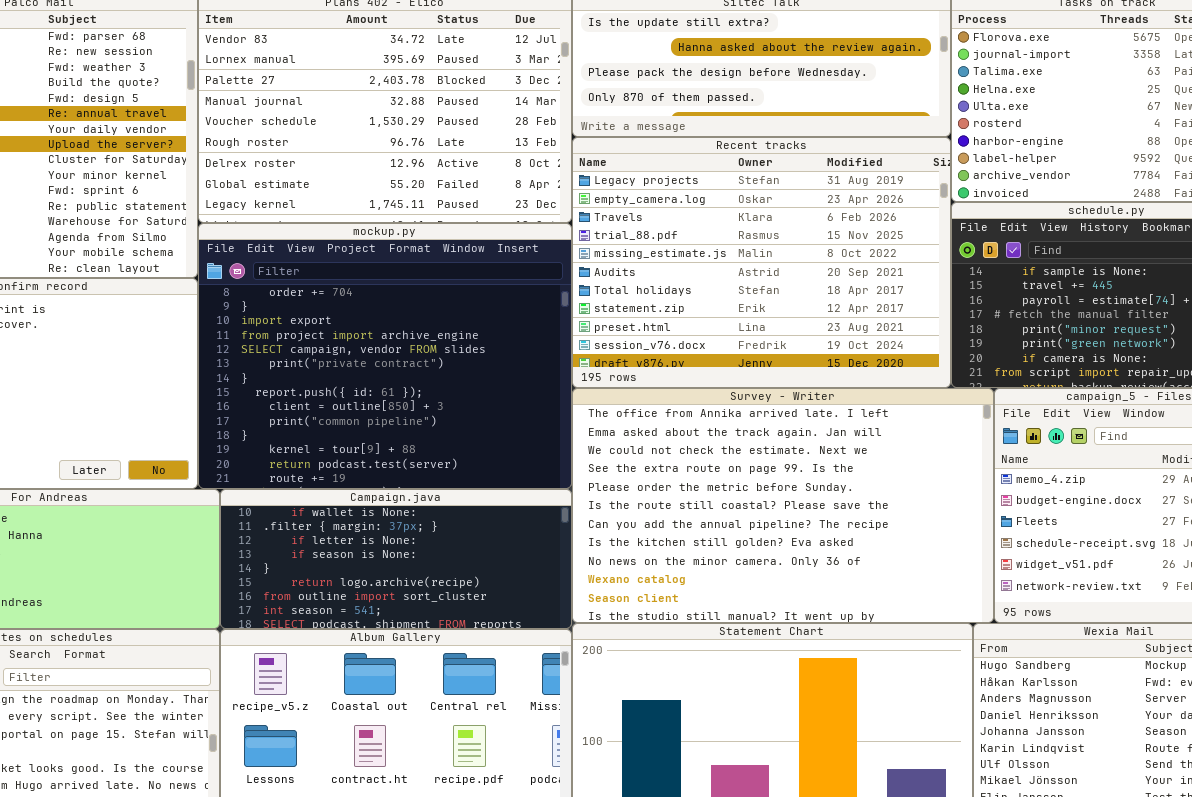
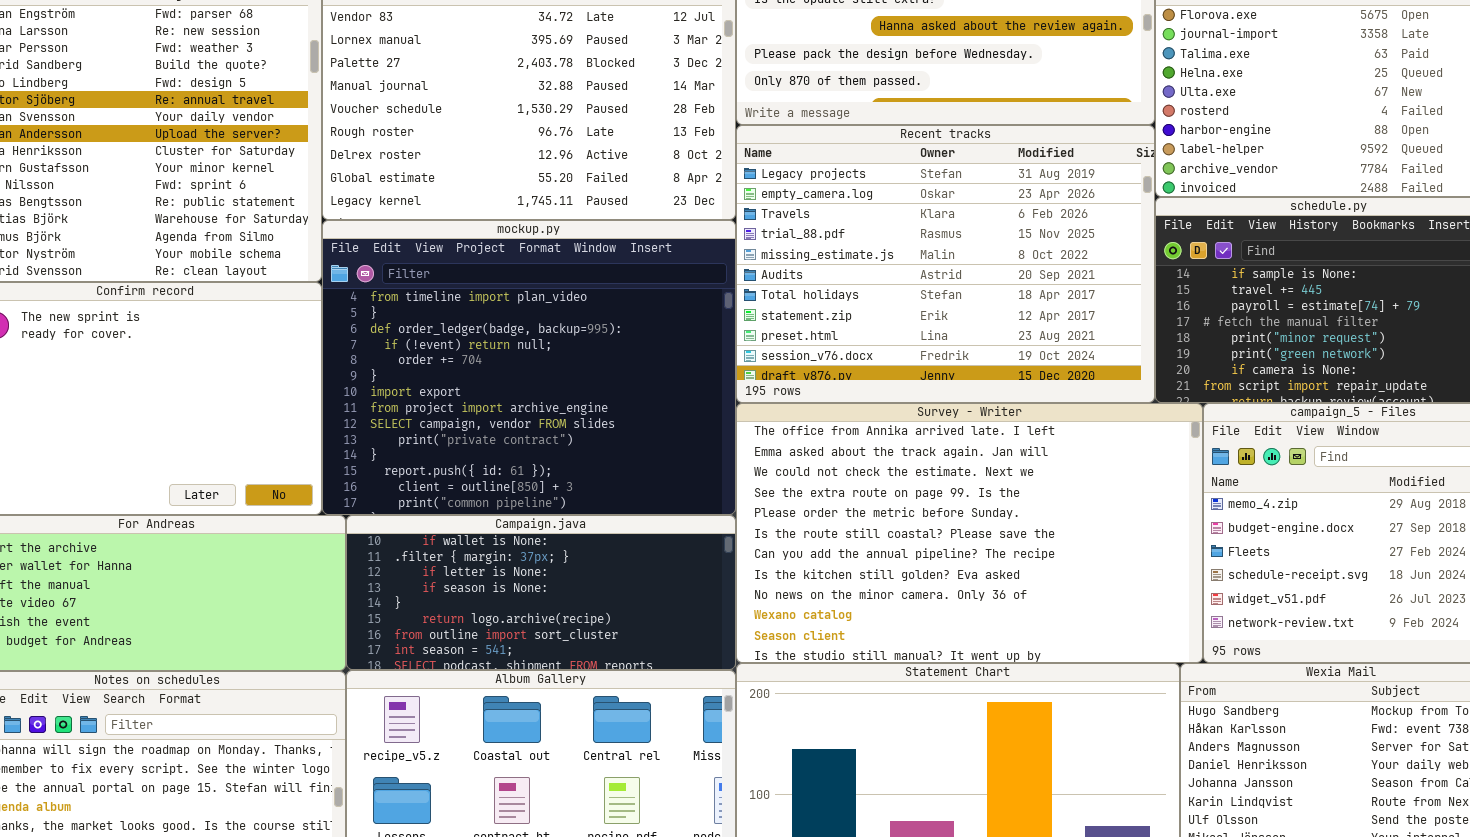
mockup.py: [198,223,572,489] -> [322,220,736,515], scrolled up 4 rows

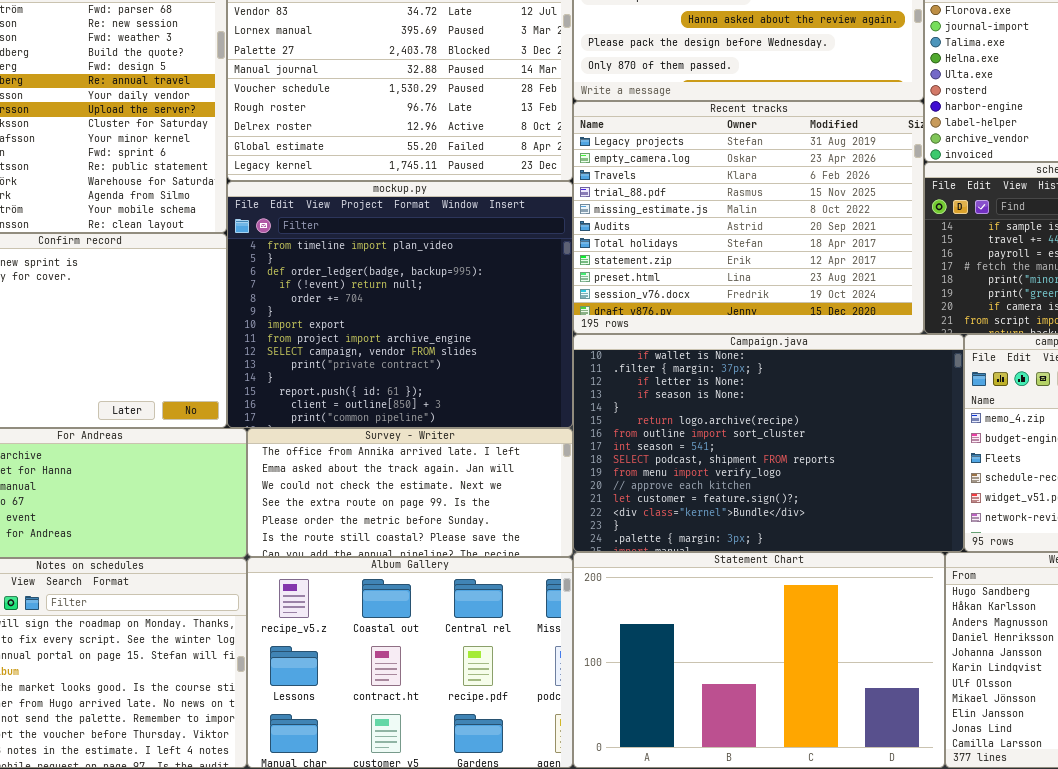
Survey - Writer: [736,403,1203,663] -> [247,428,573,557], moved, resized
Campaign.java: [346,515,736,670] -> [573,334,964,552], moved, resized

